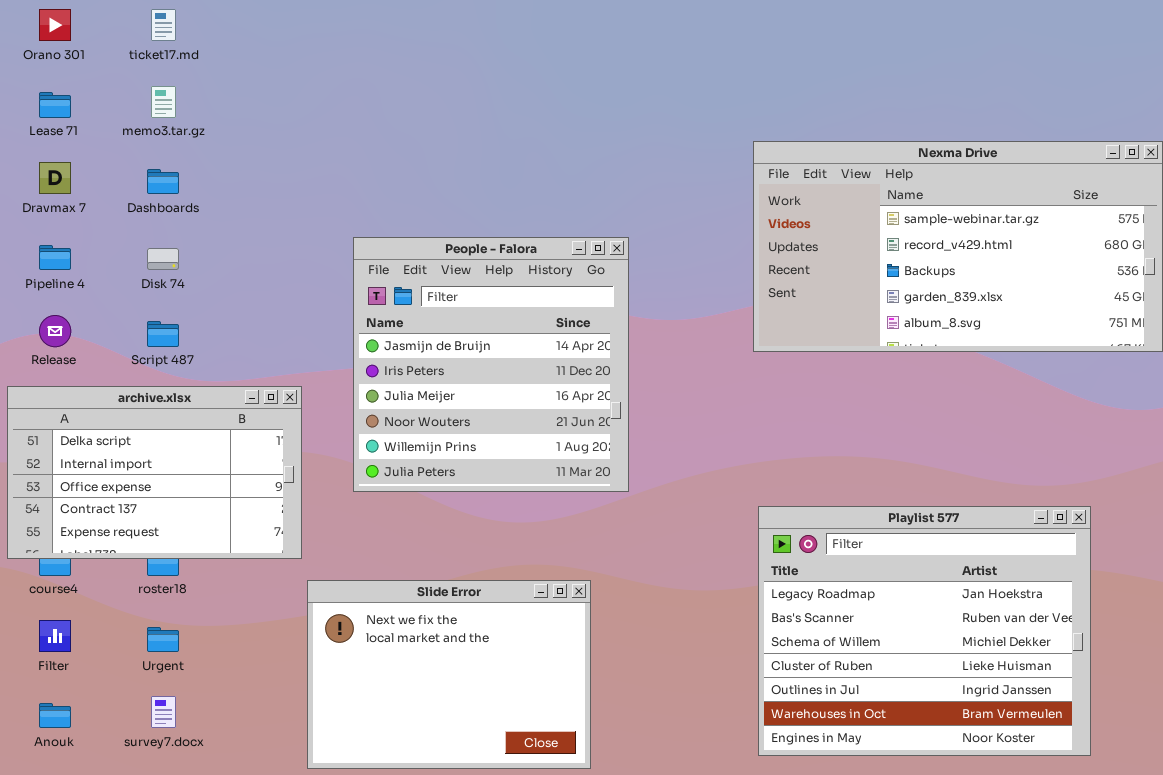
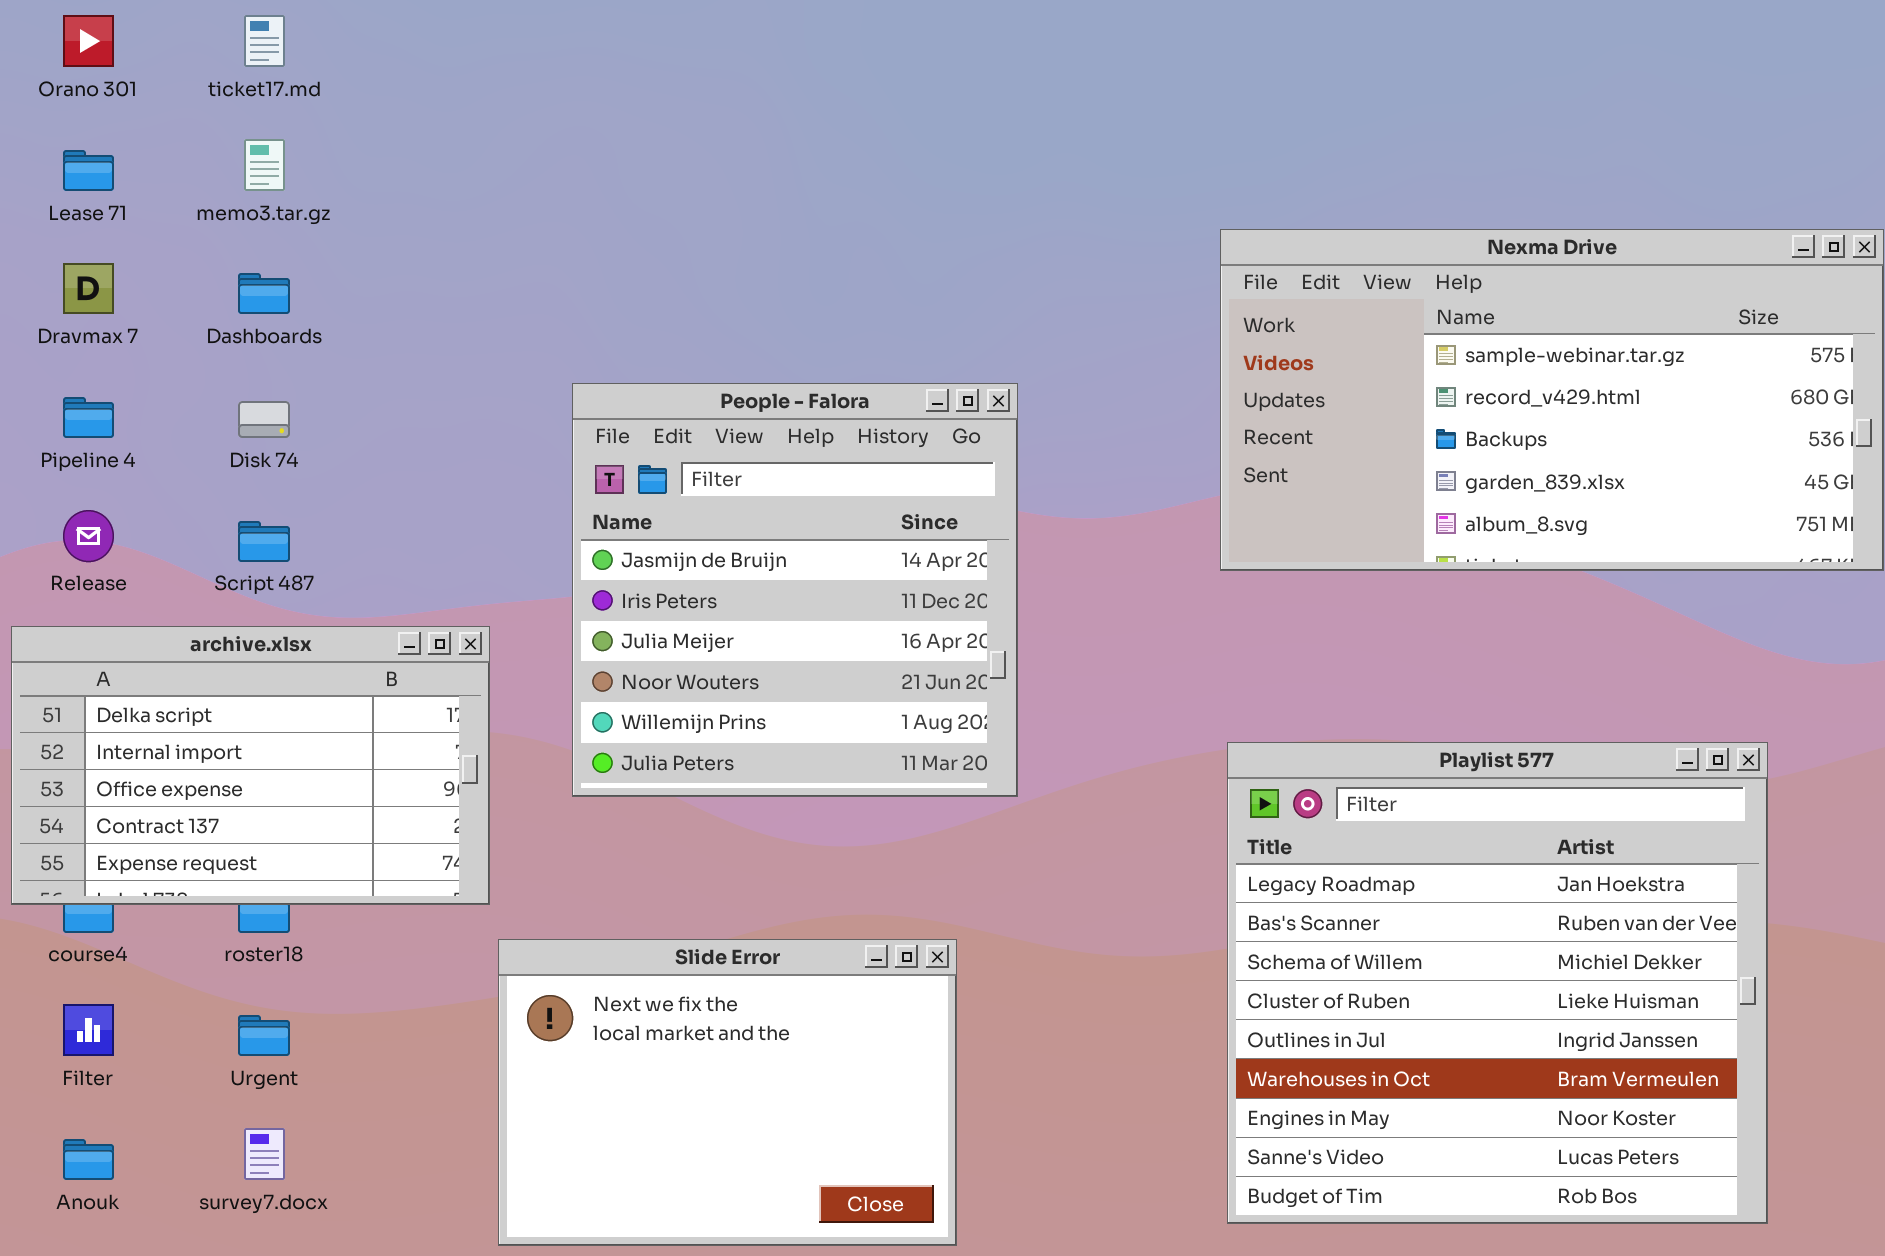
Playlist 577: [758,506,1091,756] -> [1227,742,1768,1224], resized

